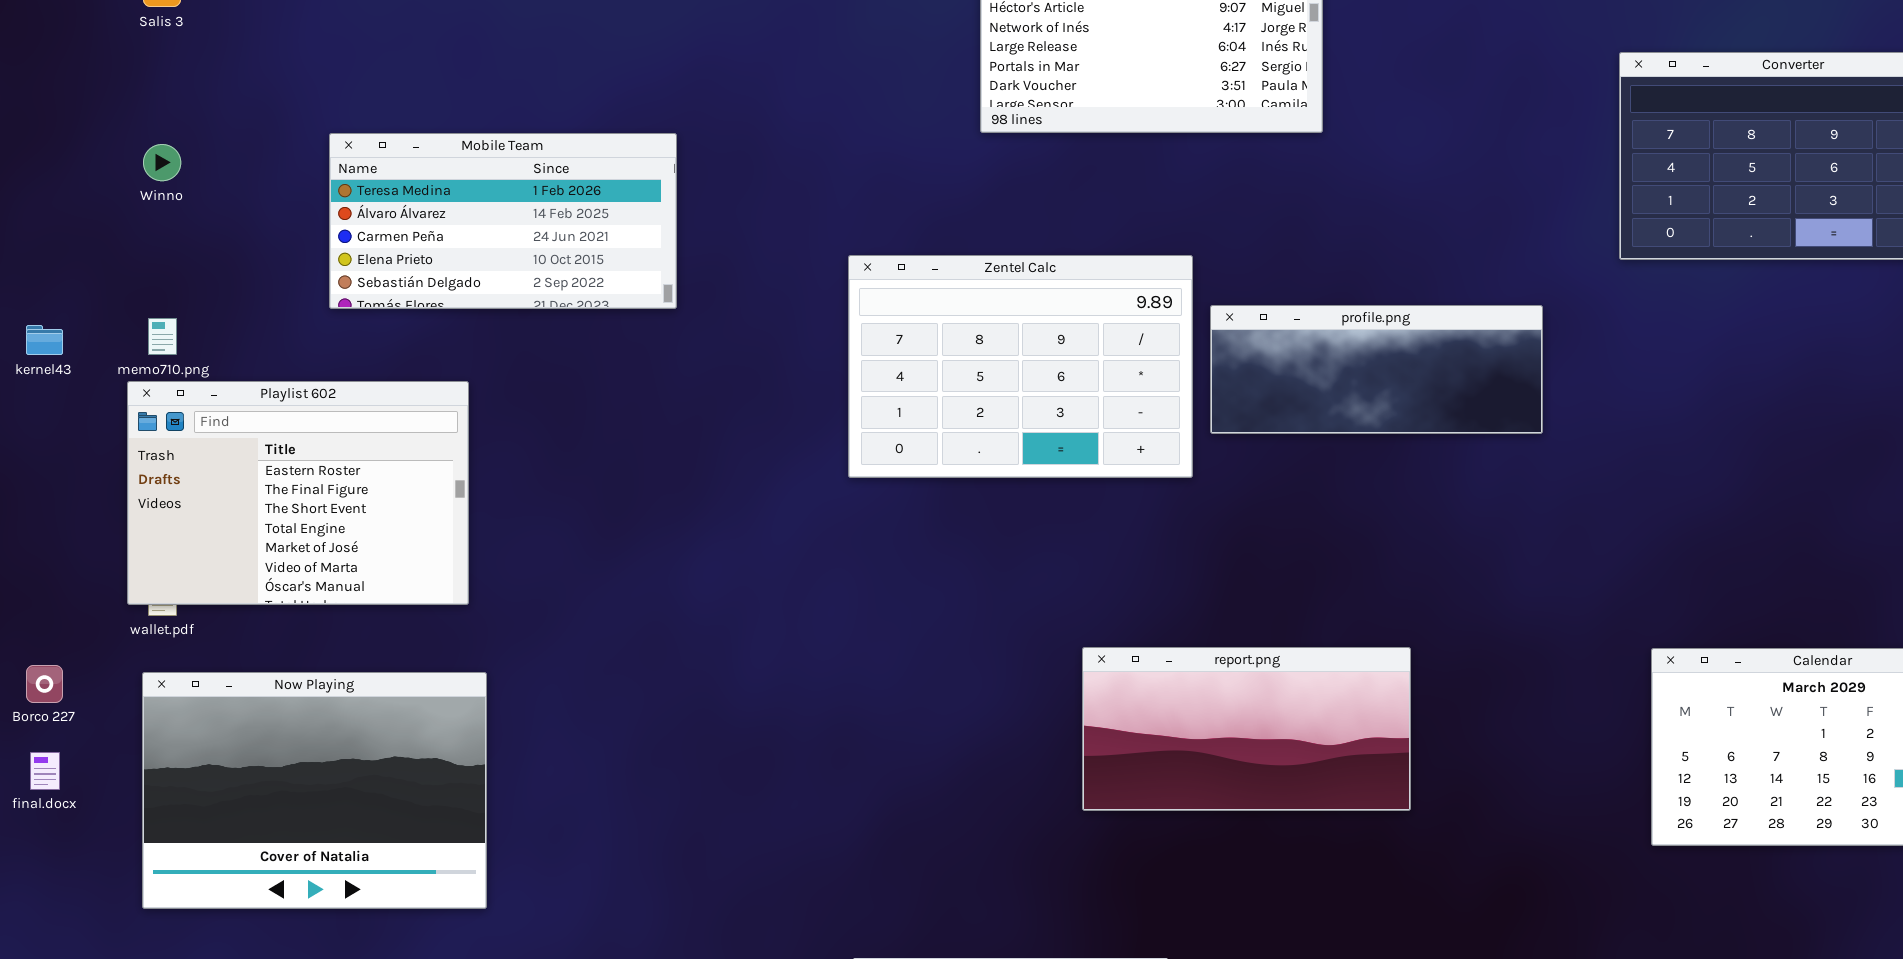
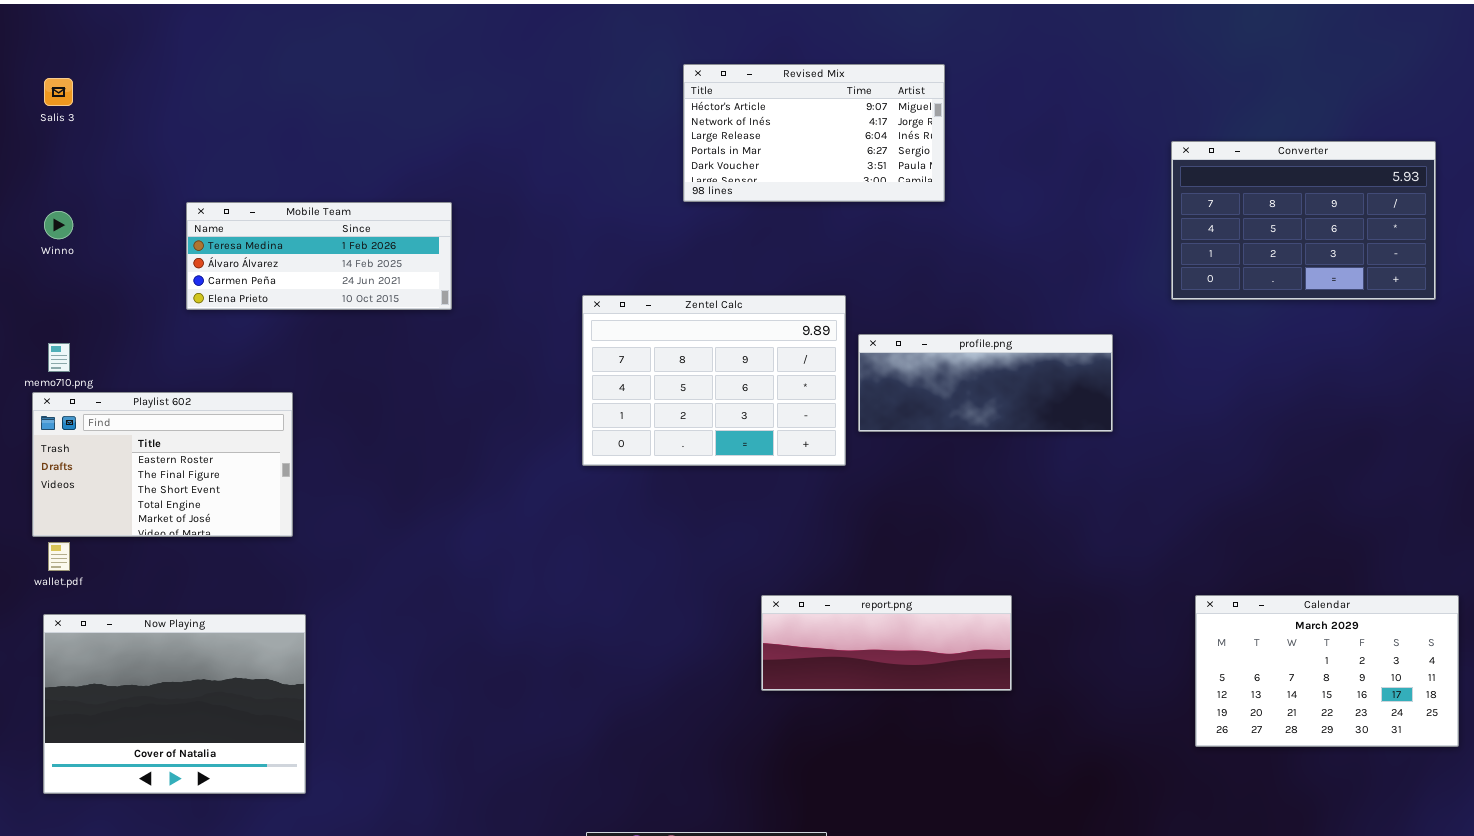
Mobile Team: [329,133,677,309] -> [186,202,452,310], resized
Playlist 602: [127,381,469,605] -> [32,392,293,537], resized
report.png: [1082,647,1411,811] -> [761,595,1012,691], resized

